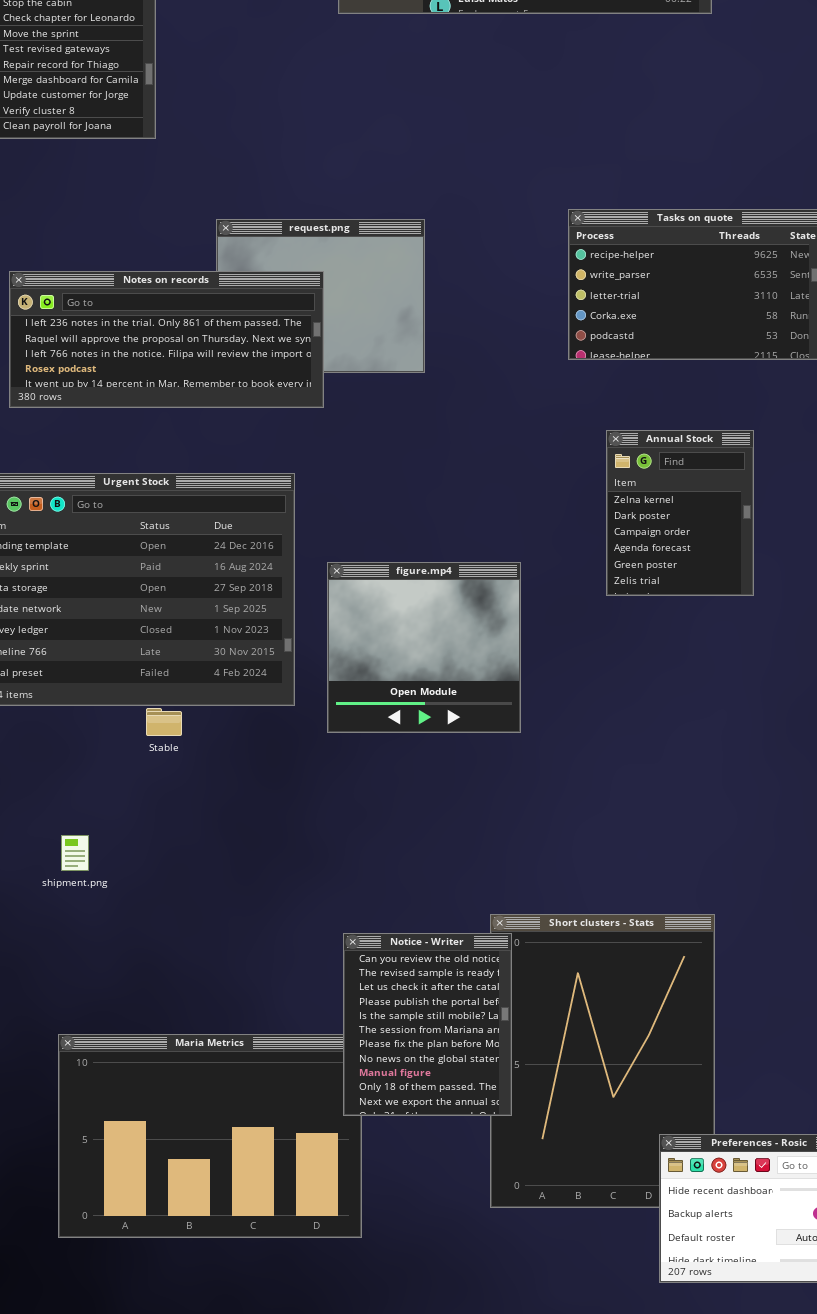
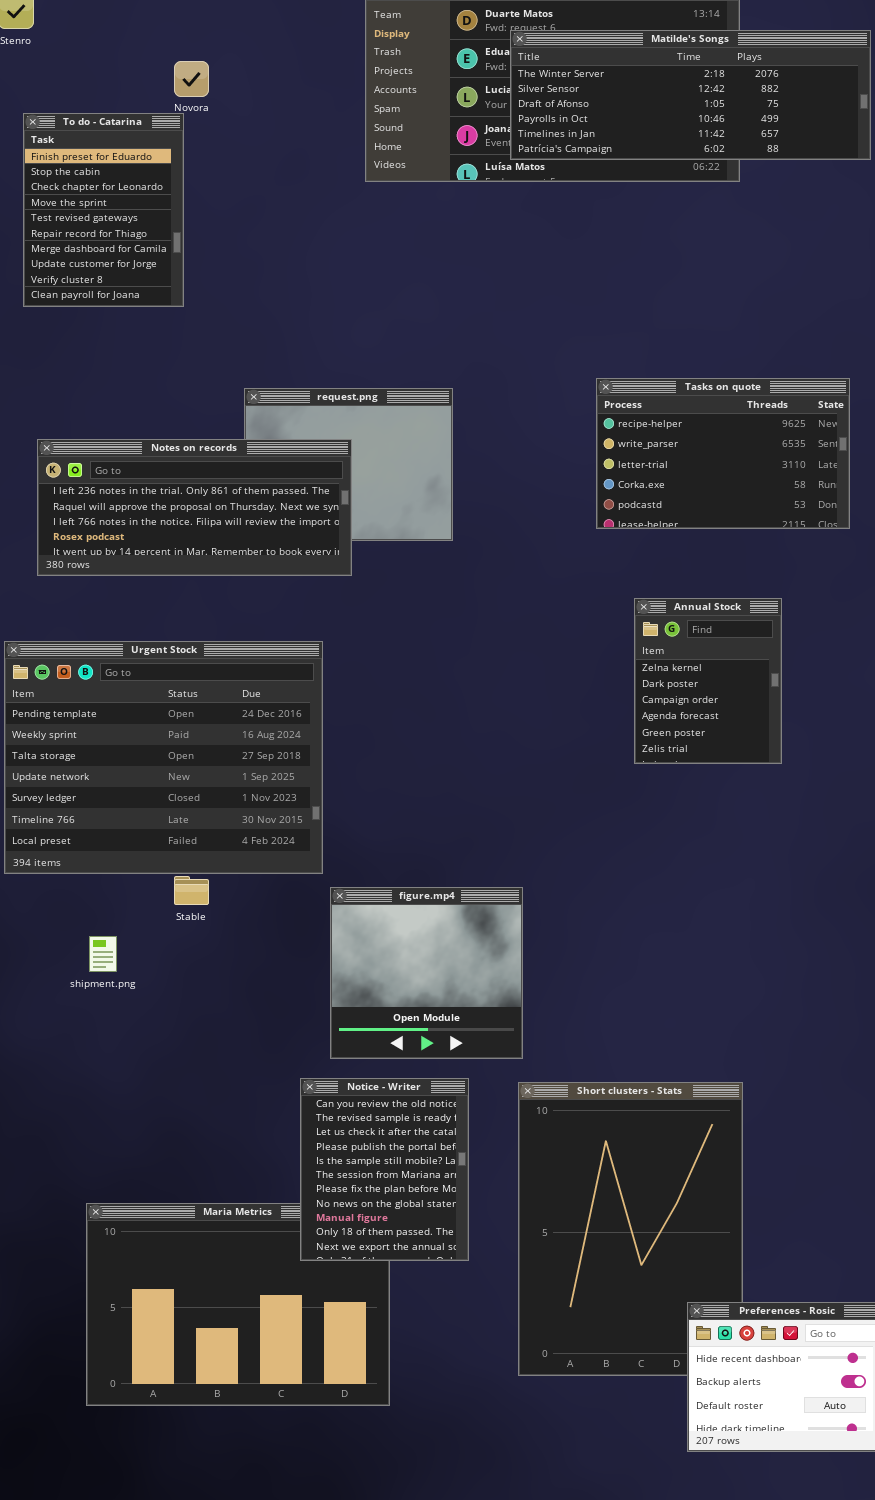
figure.mp4: [327,562,521,733] -> [330,887,523,1059], moved
shipment.png: [61,835,89,871] -> [89,936,117,972], moved
Notice - Writer: [343,933,512,1116] -> [300,1078,469,1261], moved

